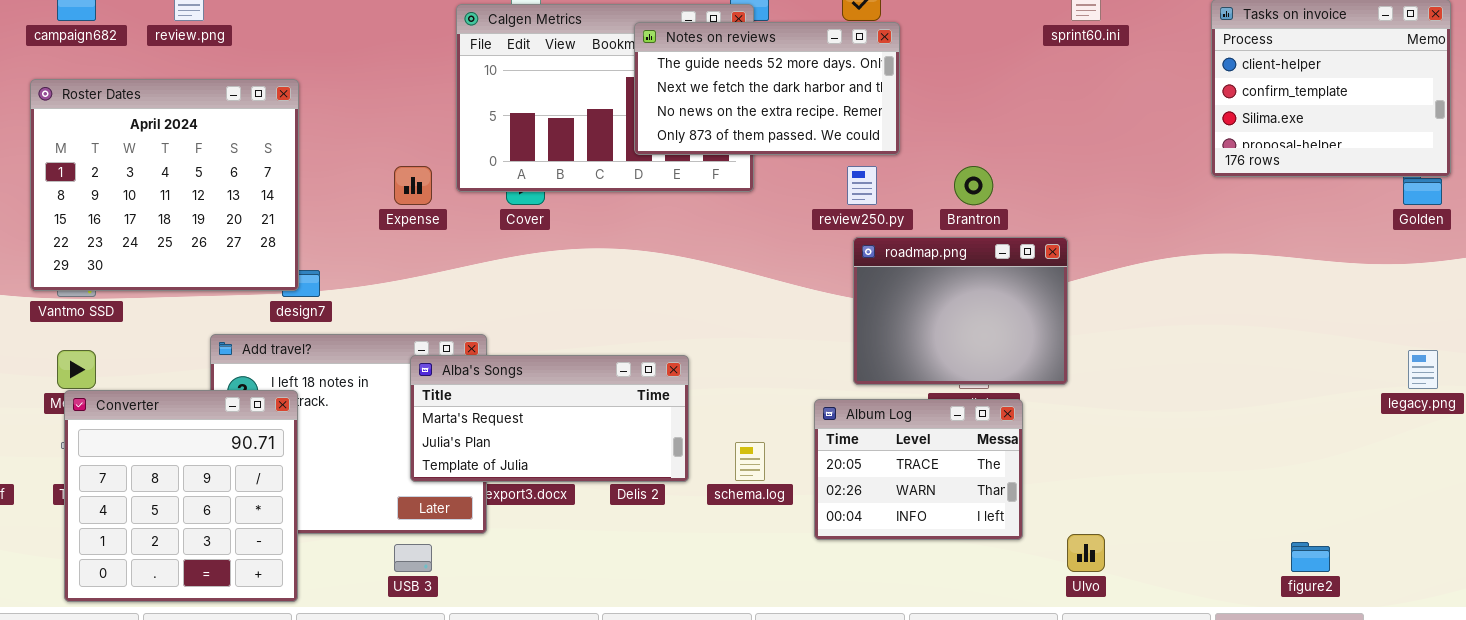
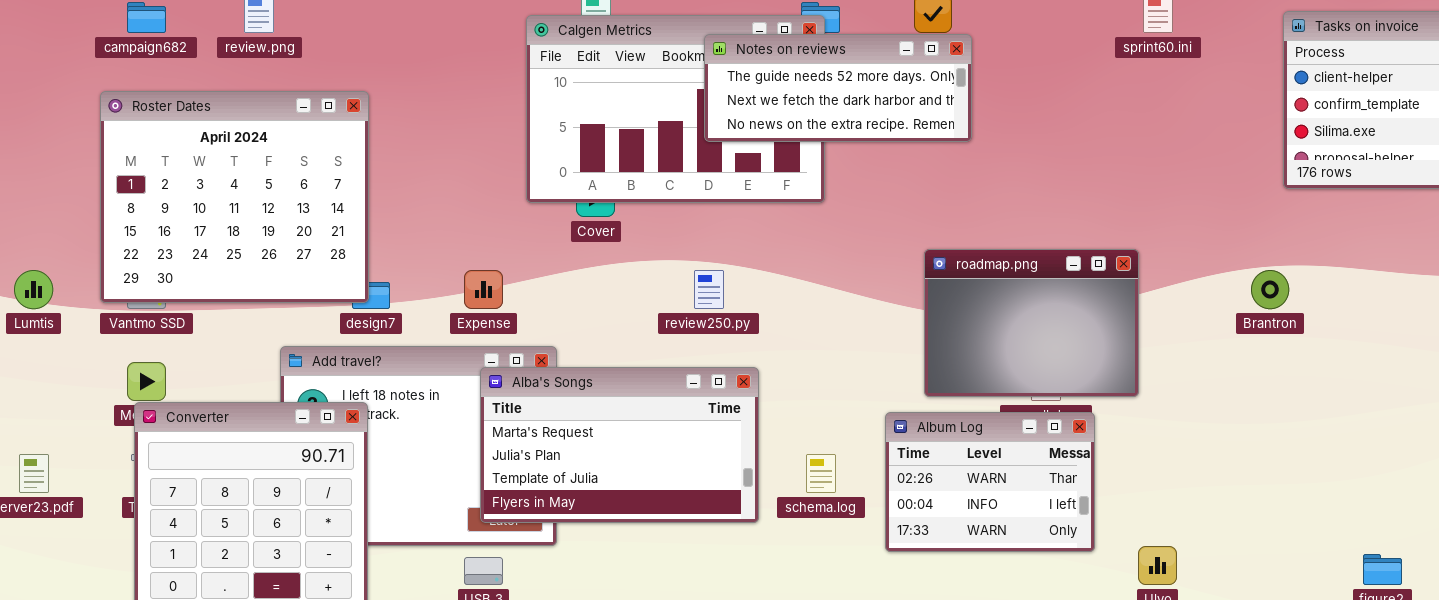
Notes on reviews: [634,22,900,155] -> [704,34,972,142], resized
Expense: [394,166,432,205] -> [464,270,503,309], moved
review250.py: [847,166,877,205] -> [694,270,724,309], moved
Brantron: [954,166,993,205] -> [1251,270,1289,309], moved
Alba's Songs: [410,355,689,482] -> [480,367,759,523], resized
Album Log: [814,399,1023,540] -> [885,412,1095,552], scrolled down 1 row

